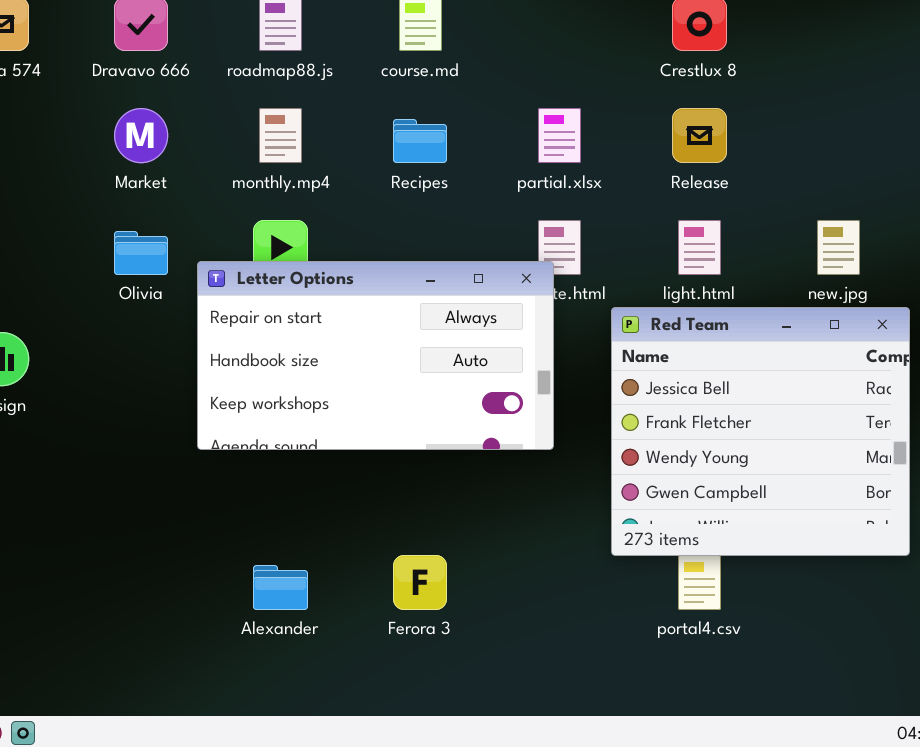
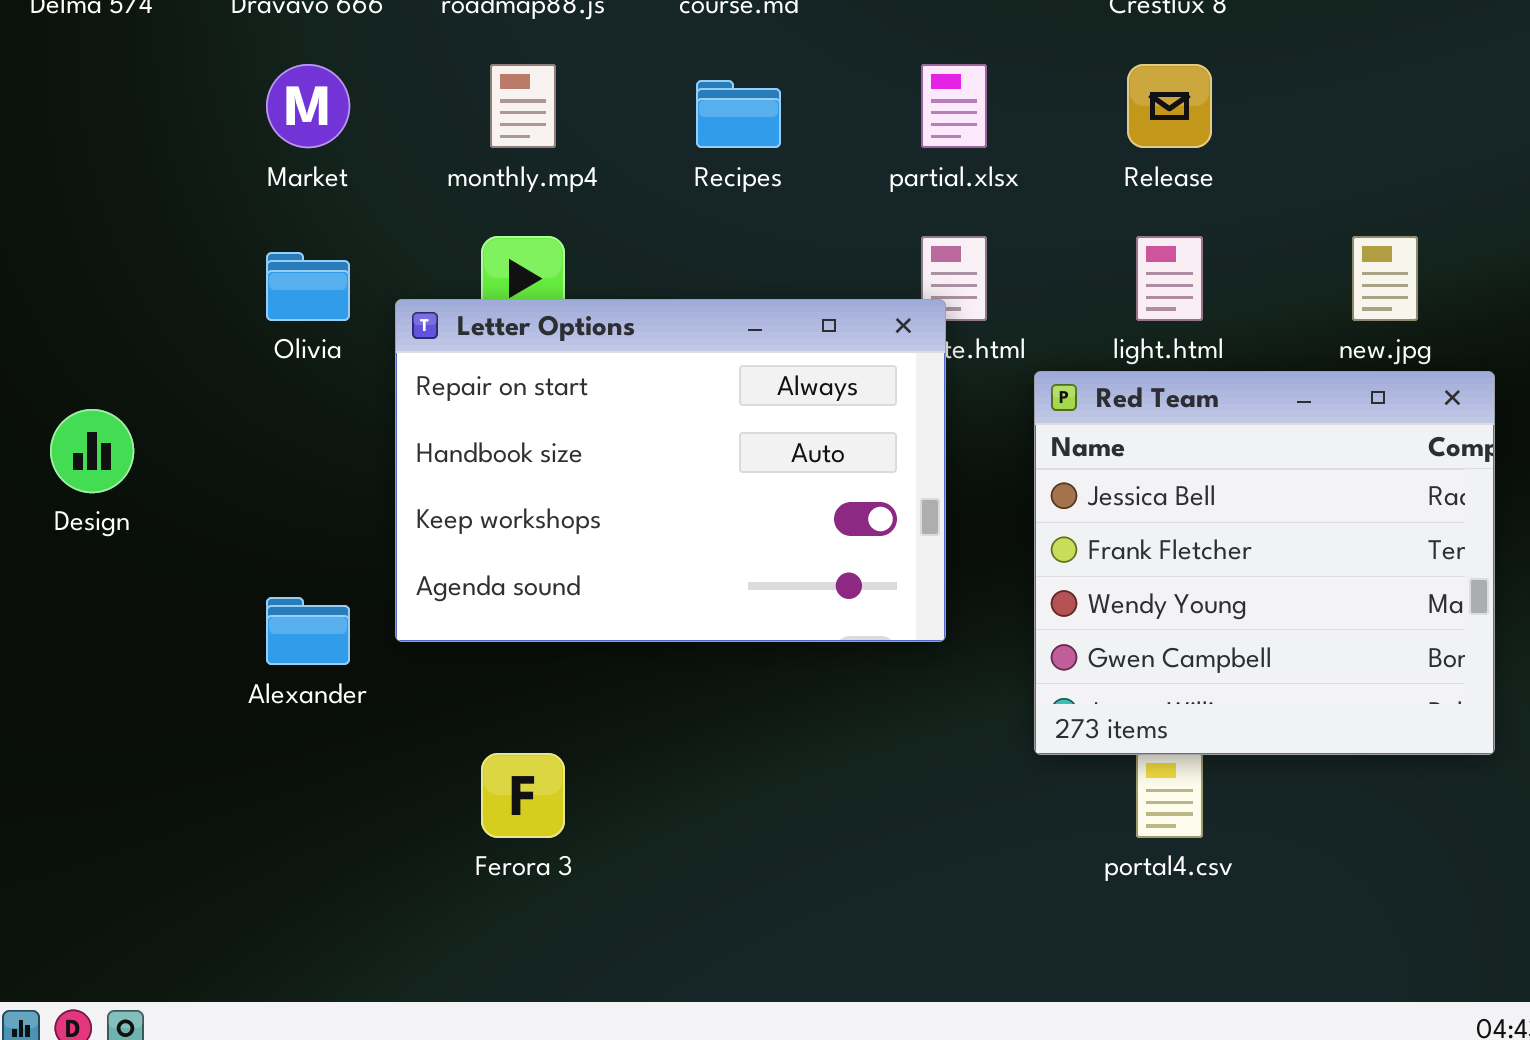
Letter Options: [197,261,554,450] -> [395,299,946,642], resized
Ferora 3: [393,555,447,610] -> [481,753,565,838], moved
Alexander: [253,565,308,610] -> [266,597,350,665], moved

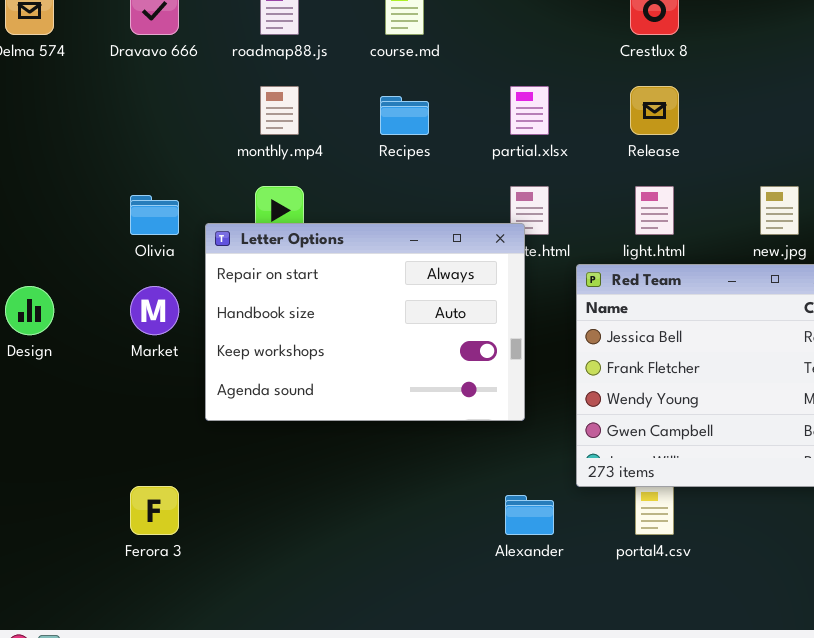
Market: [266,64,350,148] -> [130,286,179,335], moved
Alexander: [266,597,350,665] -> [505,495,554,535], moved
Ferora 3: [481,753,565,838] -> [130,486,179,535], moved

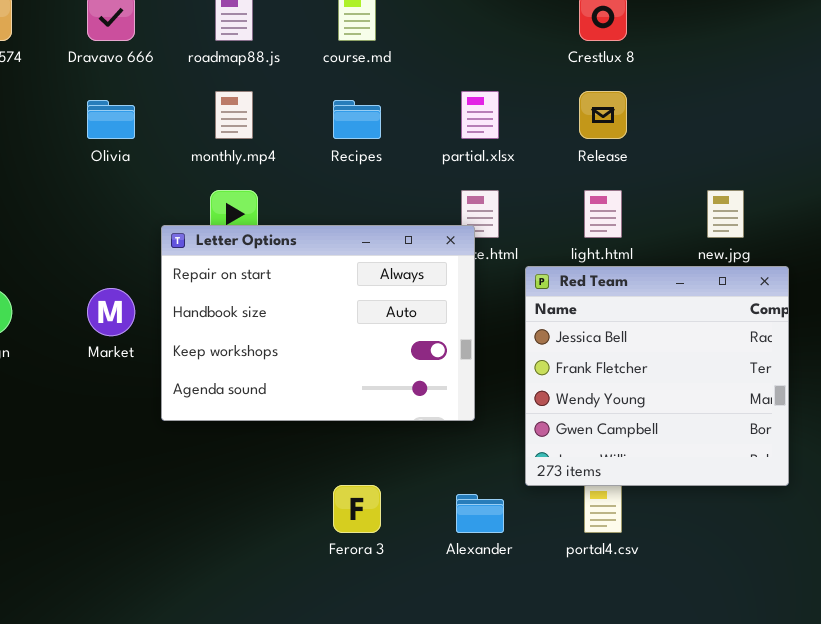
Olivia: [130,195,179,235] -> [87,100,135,139], moved
Ferora 3: [130,486,179,535] -> [333,485,381,533], moved

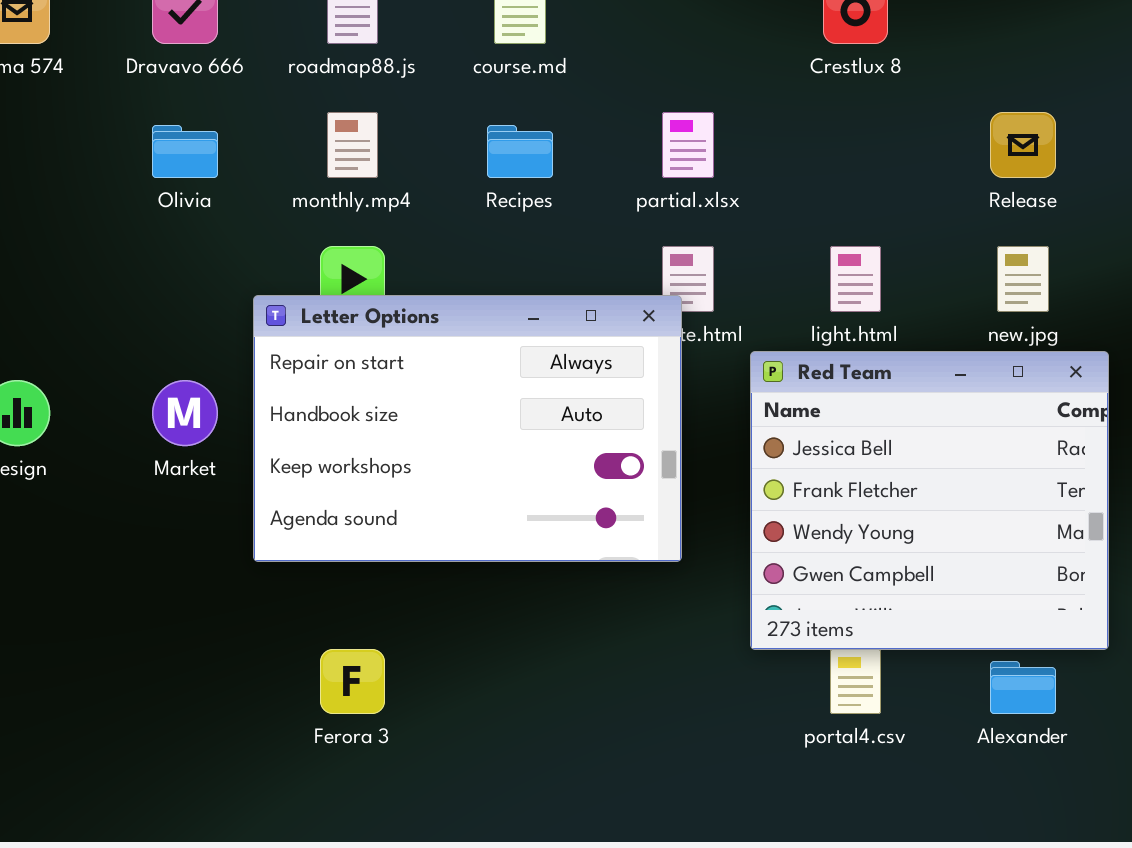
Release: [579,91,627,139] -> [990,112,1056,178], moved
Ferora 3: [333,485,381,533] -> [320,649,385,714], moved
Alexander: [456,494,504,533] -> [990,661,1056,714], moved

